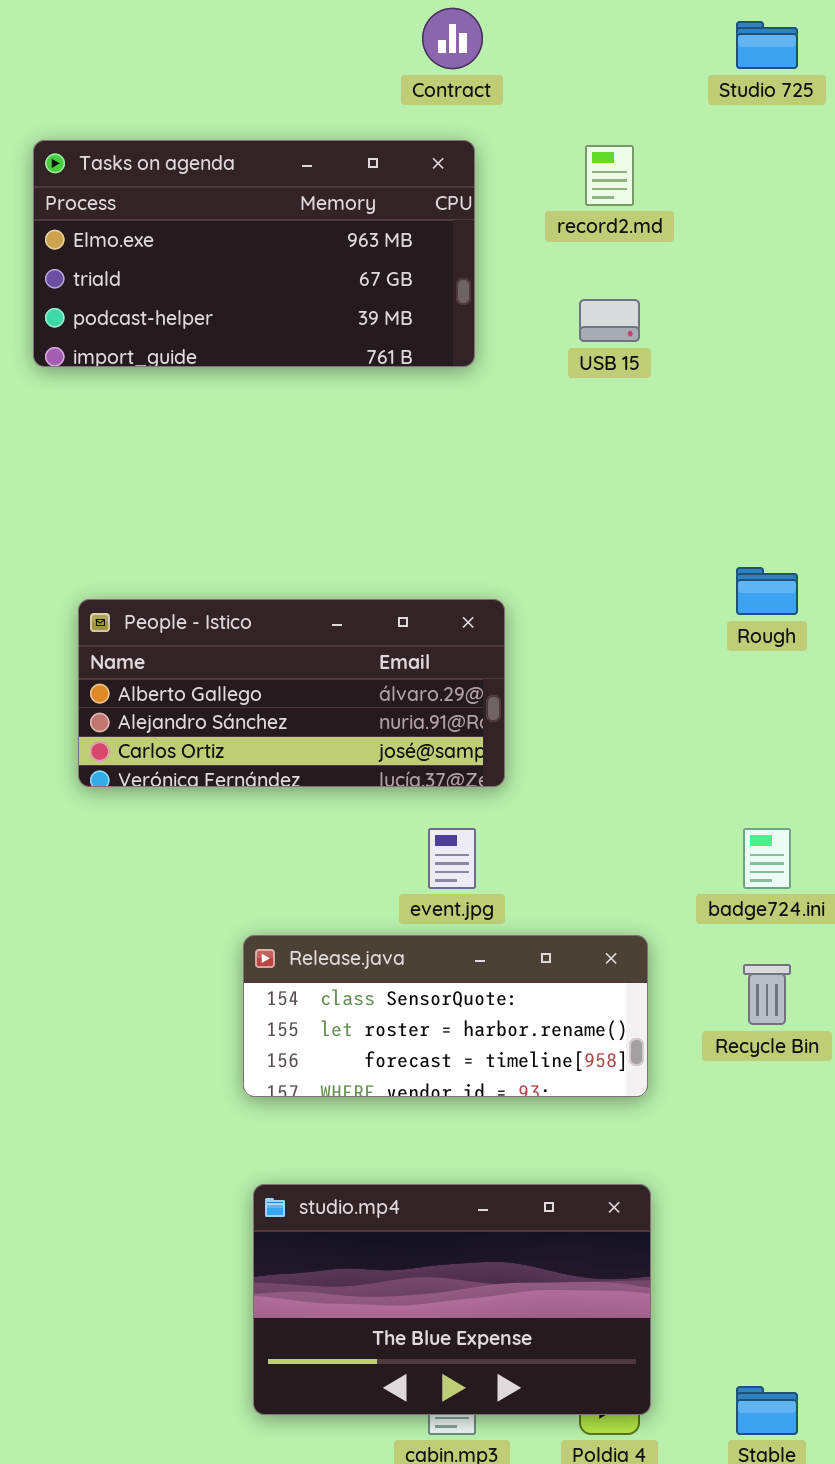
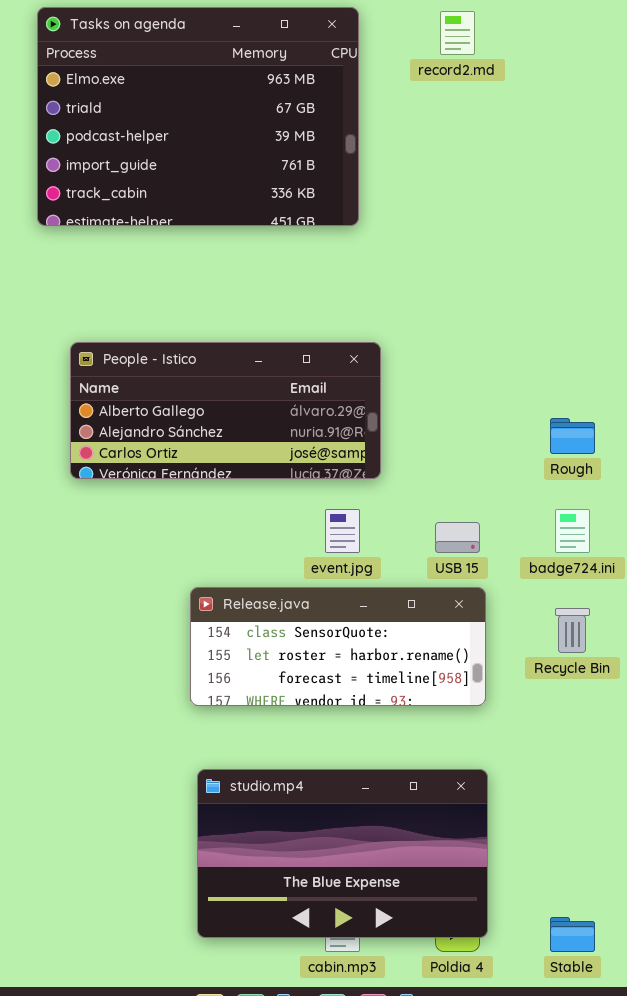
Tasks on agenda: [33,140,475,367] -> [37,7,359,226], resized
USB 15: [579,299,640,342] -> [435,522,480,553], moved
Rough: [736,567,798,615] -> [550,418,595,454], moved

